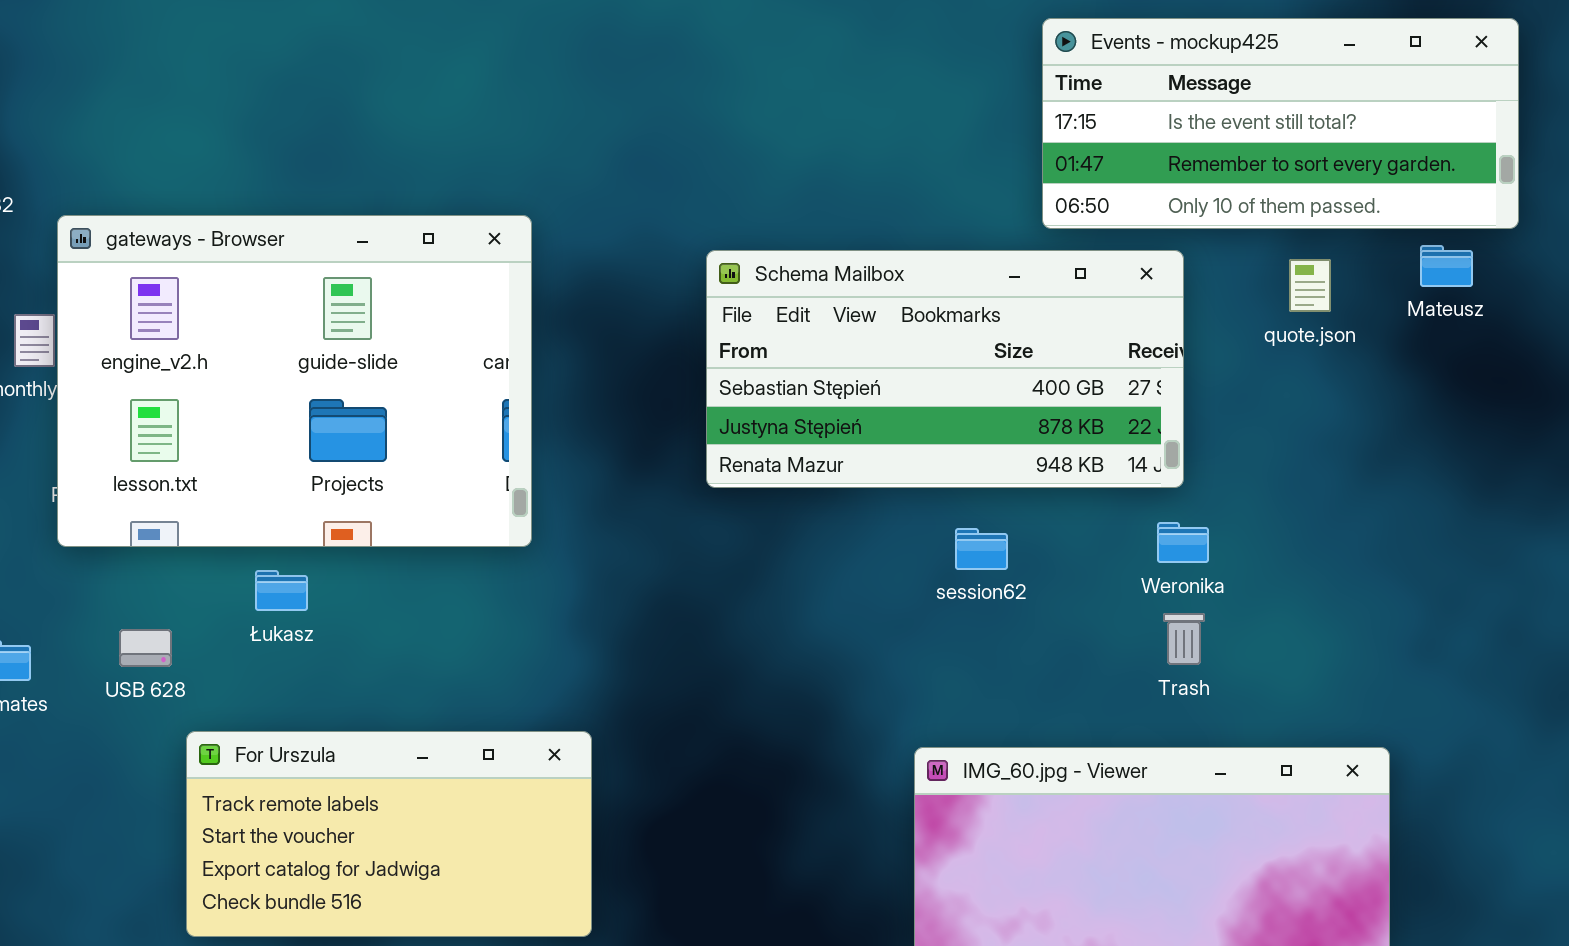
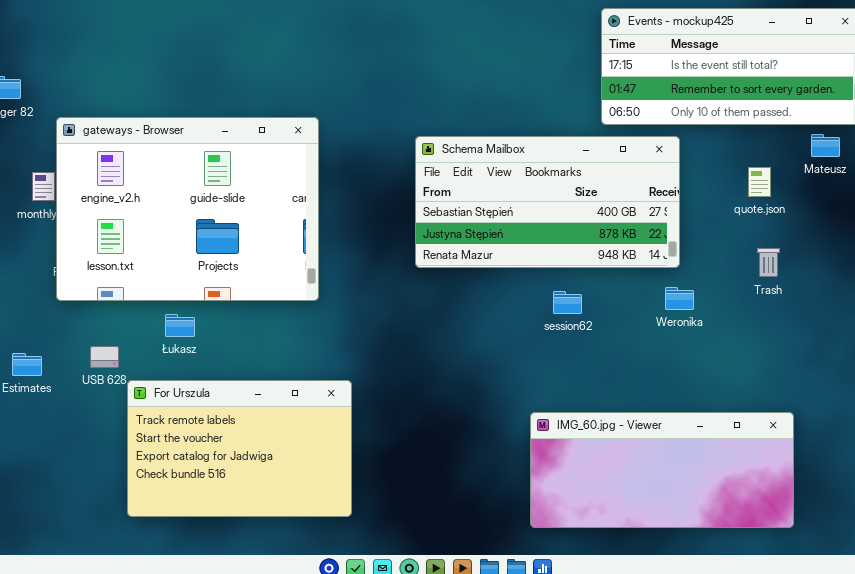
quote.json: [1289,259,1331,312] -> [748,167,771,197], moved
Trash: [1163,613,1205,665] -> [757,248,780,277], moved
For Urszula: [186,731,592,937] -> [127,380,352,517], resized

